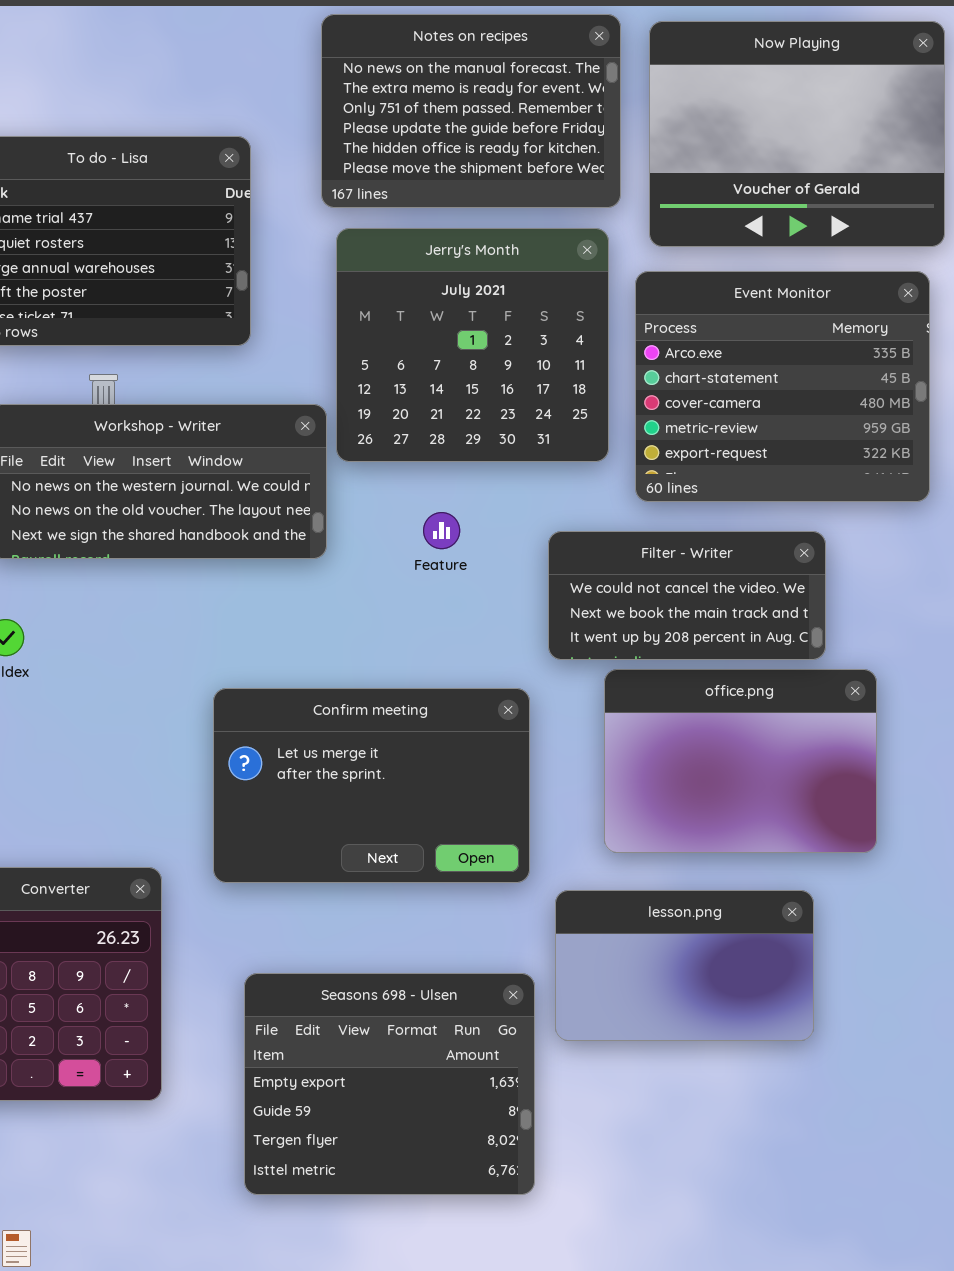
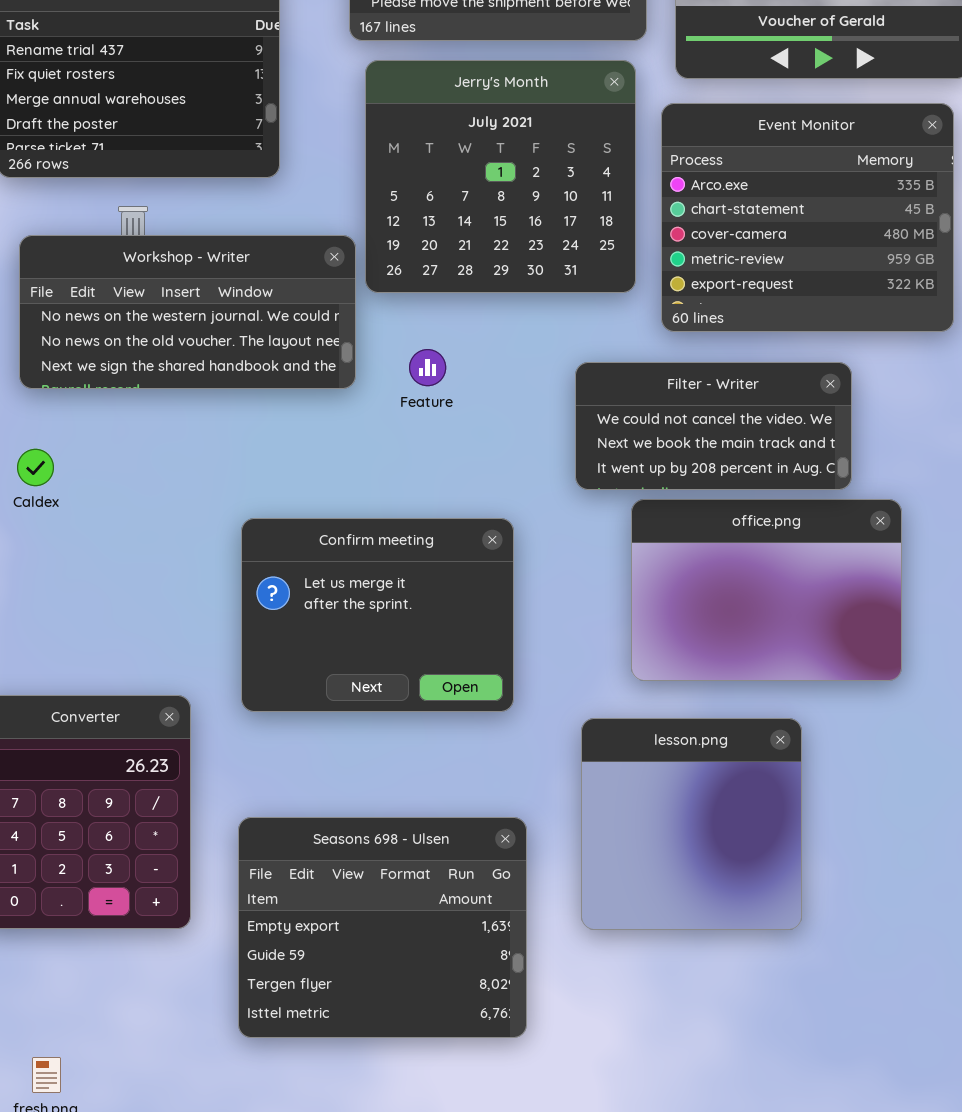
Feature: [423,512,460,549] -> [409,349,446,386], moved
Confirm meeting: [213,688,530,883] -> [241,518,514,712], resized
lesson.png: [555,890,814,1041] -> [581,718,802,930], resized
Seasons 698 - Ulsen: [244,973,535,1195] -> [238,817,527,1038], moved

